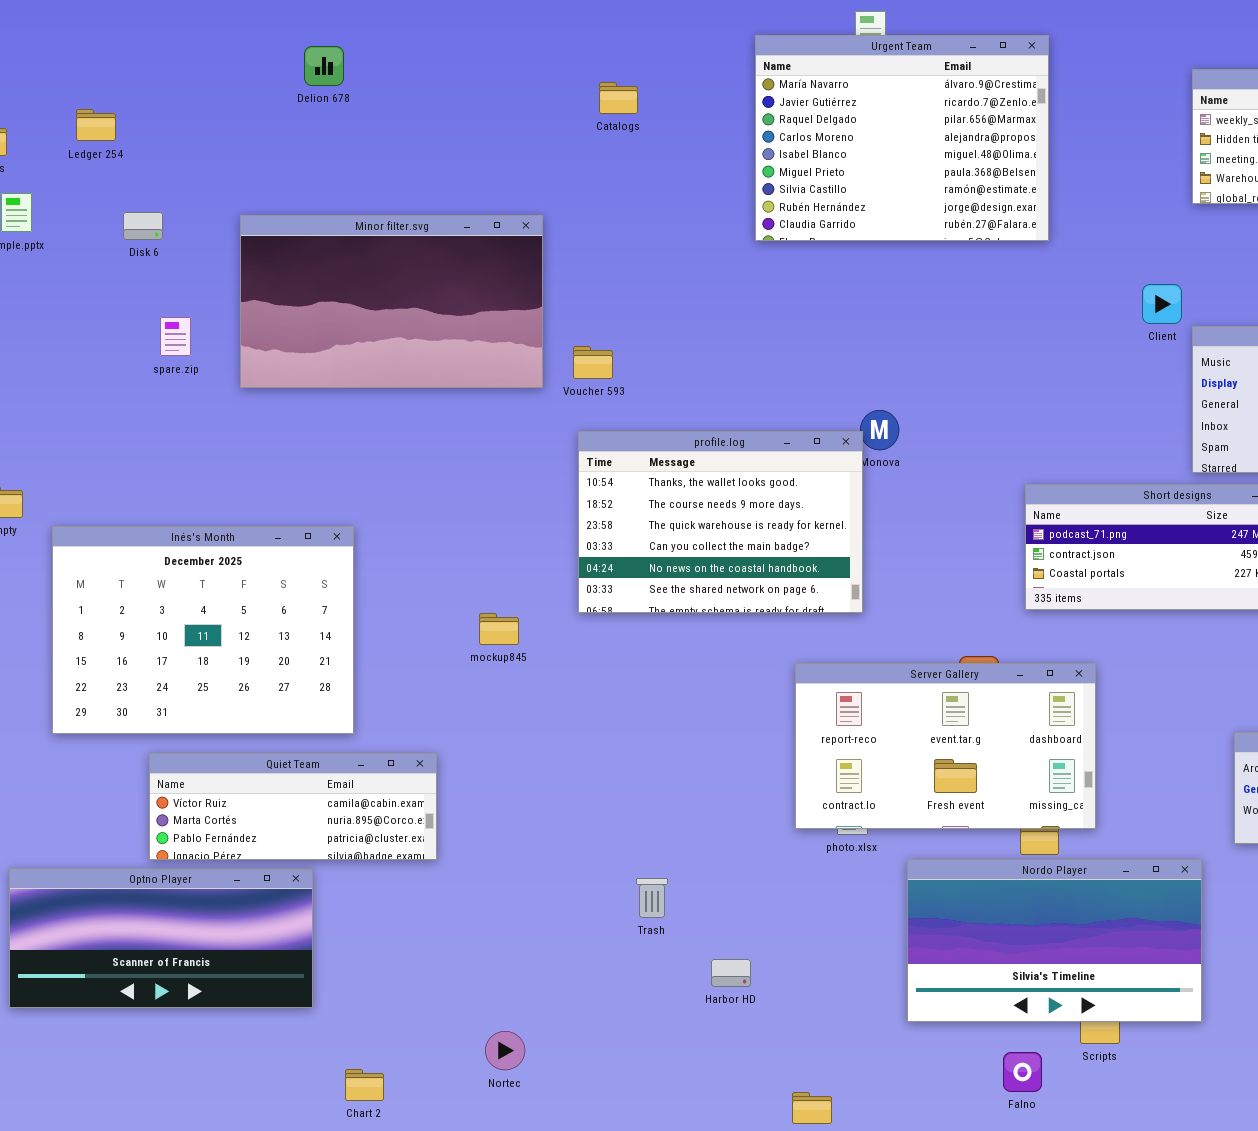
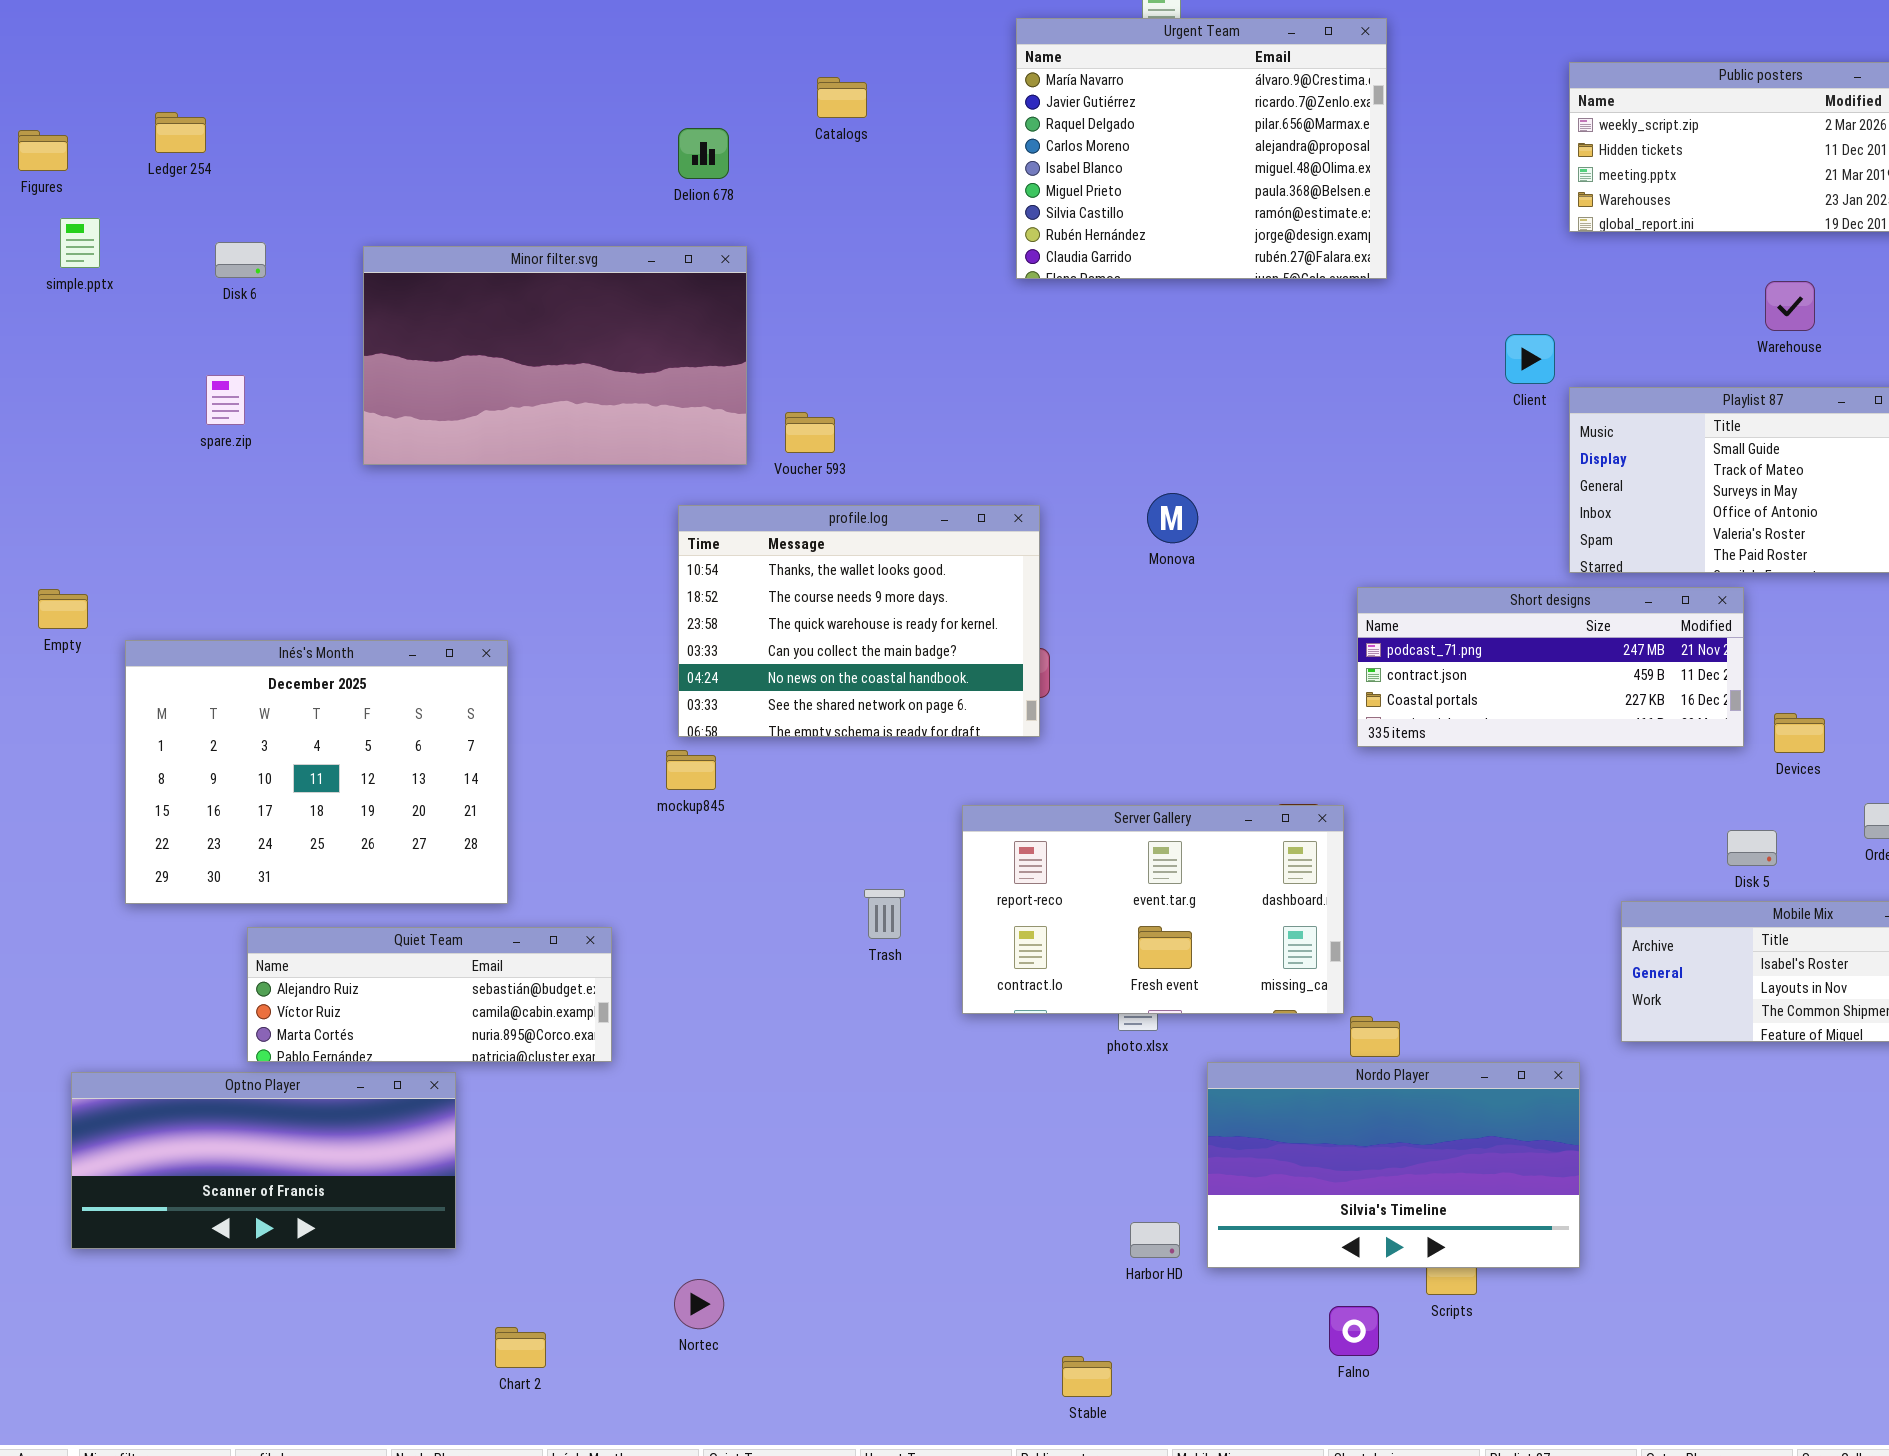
Delion 678: [304,46,344,86] -> [678,128,729,179], moved
spare.zip: [160,317,191,356] -> [206,375,245,425], moved
profile.log: [578,431,863,613] -> [678,505,1040,737], moved
Server Gallery: [795,663,1096,829] -> [962,805,1344,1014], moved
Quiet Team: [149,753,437,860] -> [247,927,612,1062], scrolled up 1 row
Trash: [636,878,668,918] -> [864,889,905,939], moved
Harbor HD: [711,959,751,987] -> [1130,1222,1180,1258], moved

